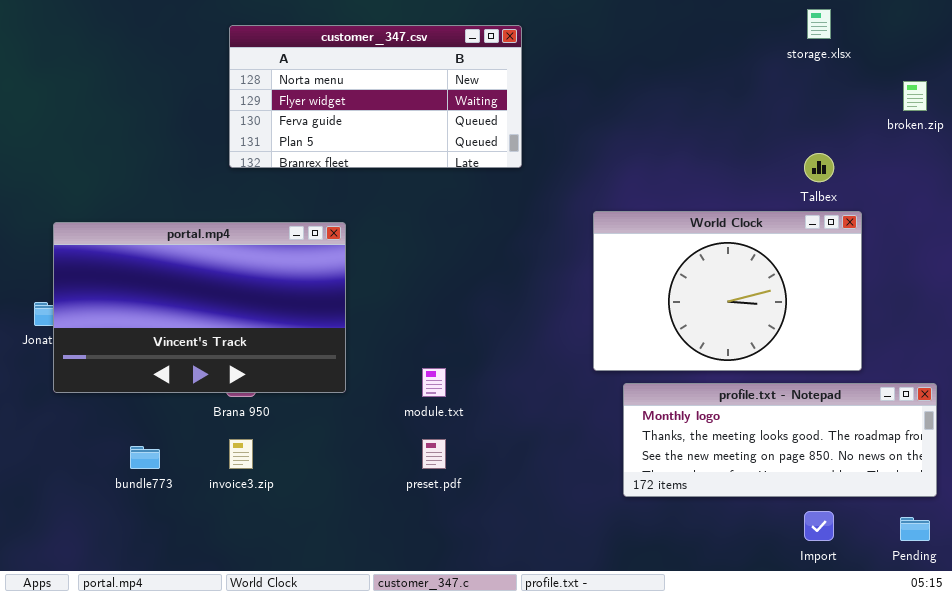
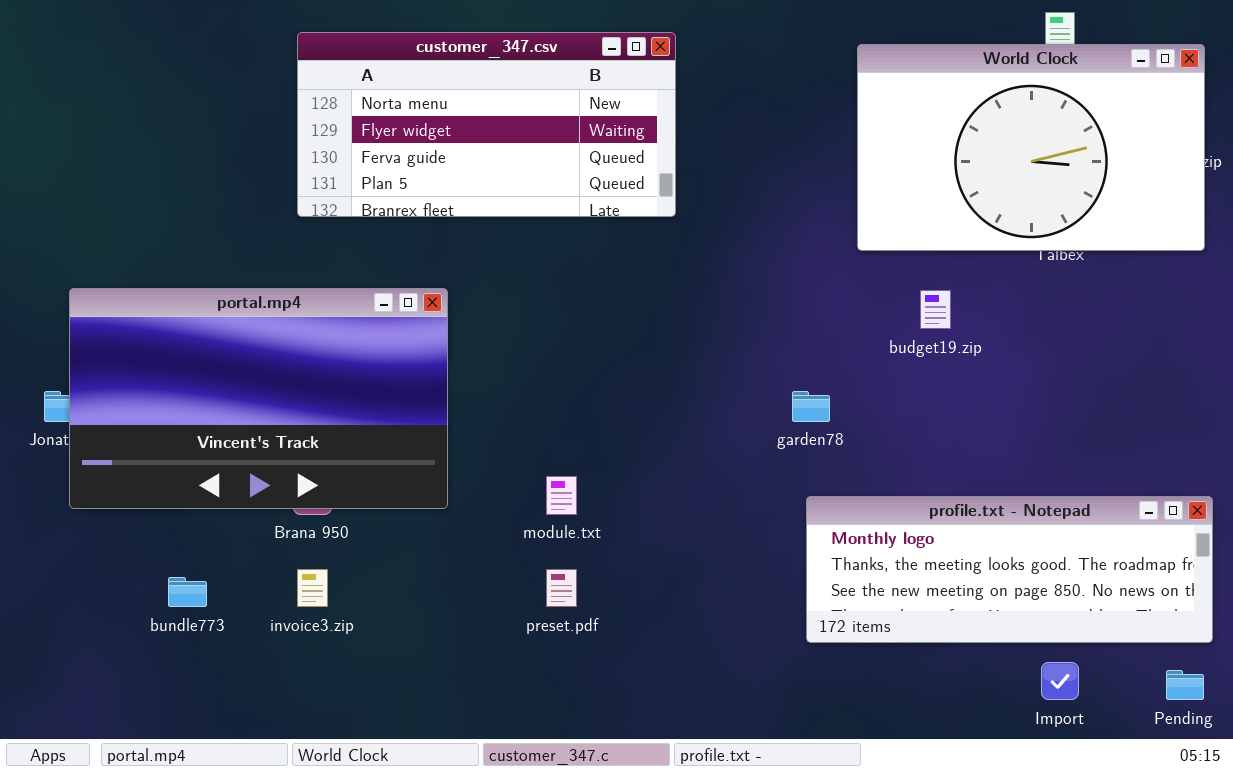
World Clock: [593,211,862,371] -> [857,44,1205,251], moved

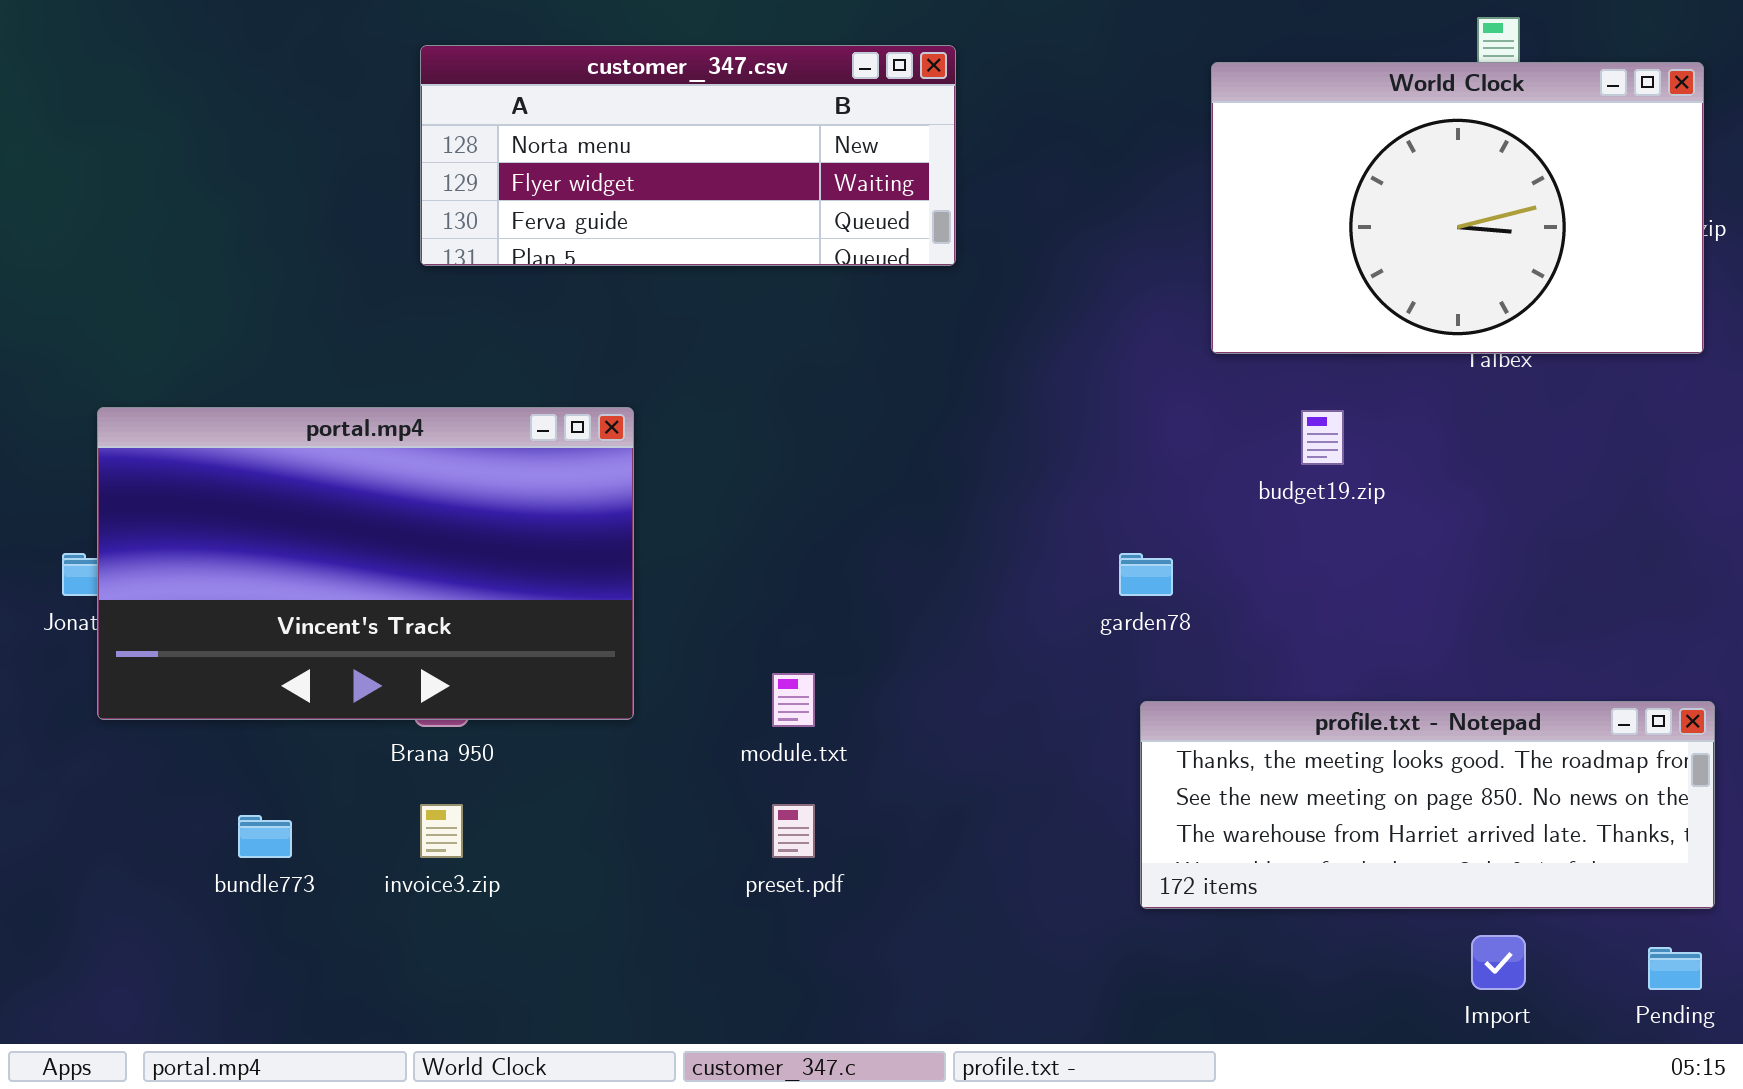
customer_347.csv: [297,32,676,217] -> [420,45,956,266], resized
profile.txt - Notepad: [806,496,1213,643] -> [1140,701,1715,909], scrolled down 1 row

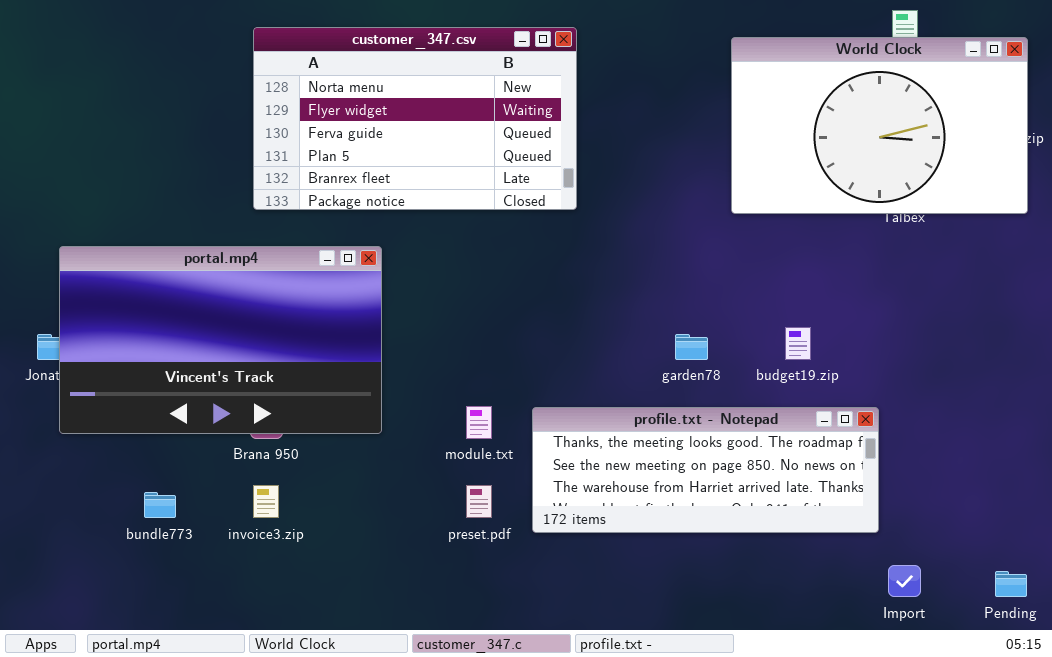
customer_347.csv: [420,45,956,266] -> [253,27,577,210], resized
budget19.zip: [1301,410,1344,465] -> [785,327,811,360], moved
profile.txt - Notepad: [1140,701,1715,909] -> [532,407,879,533], moved

